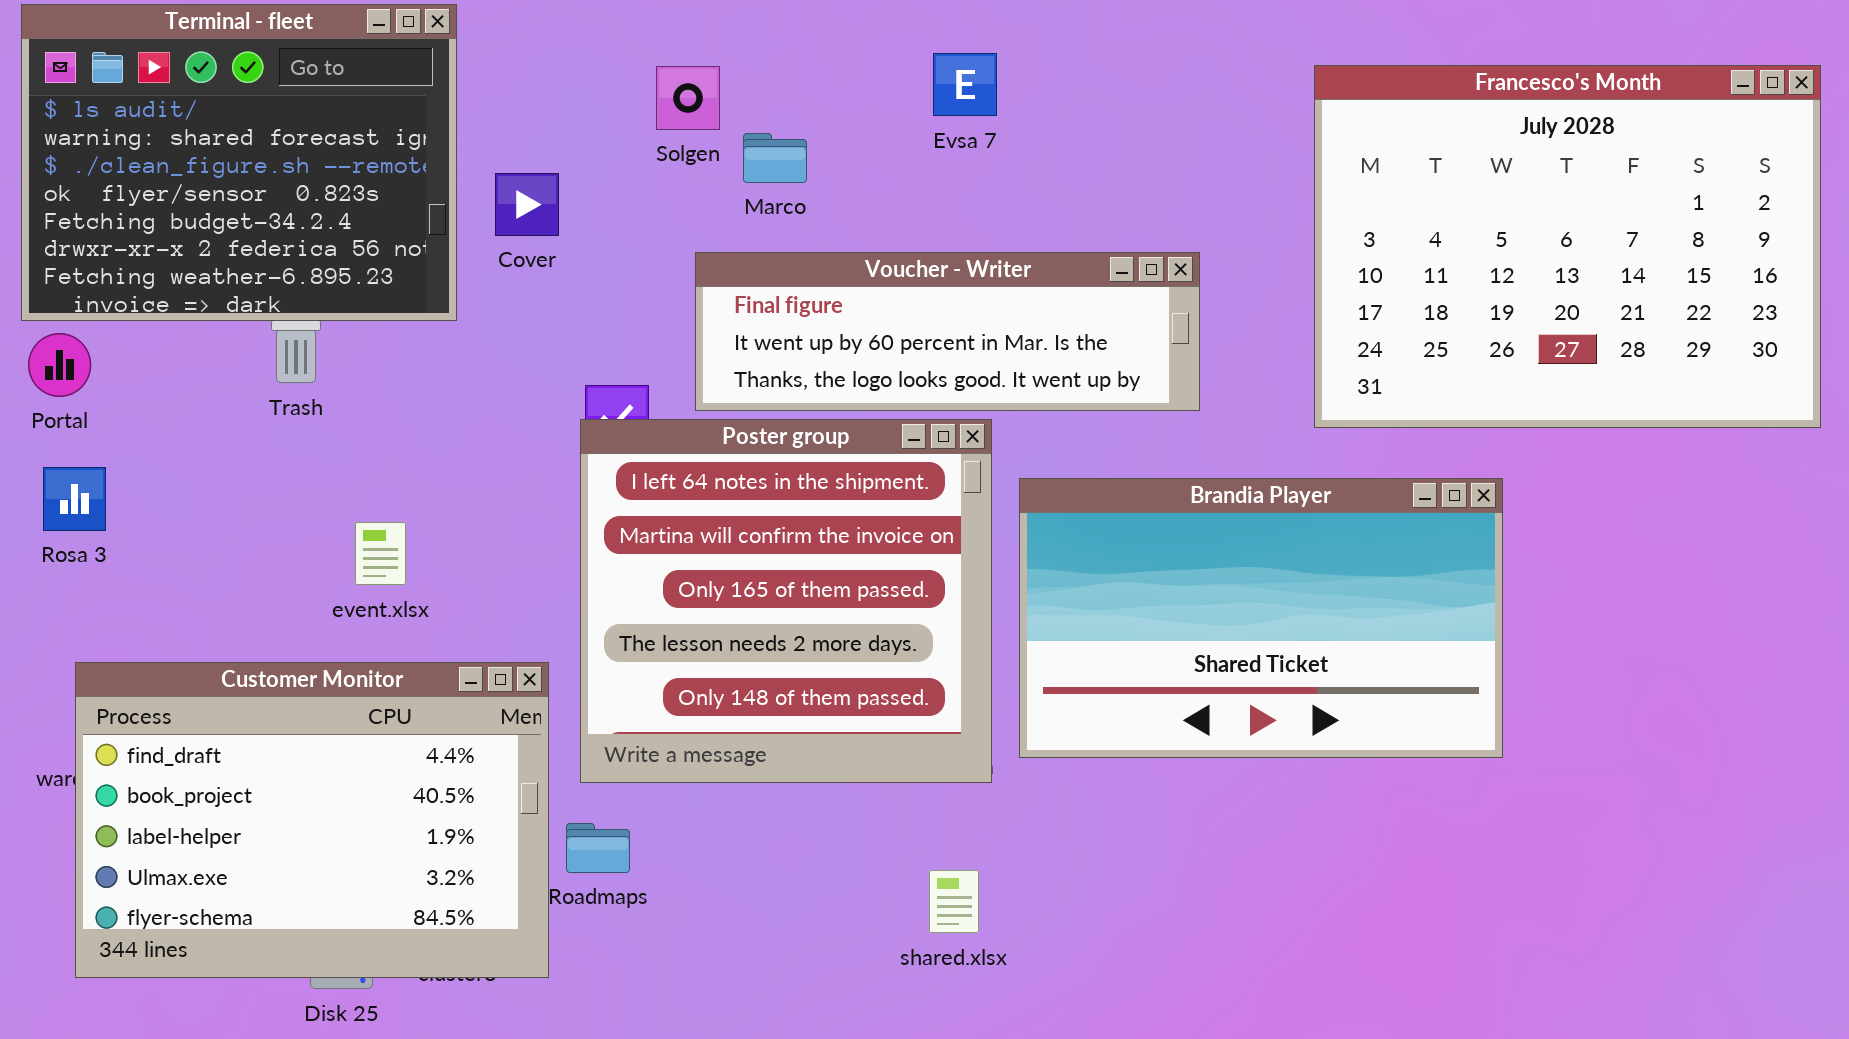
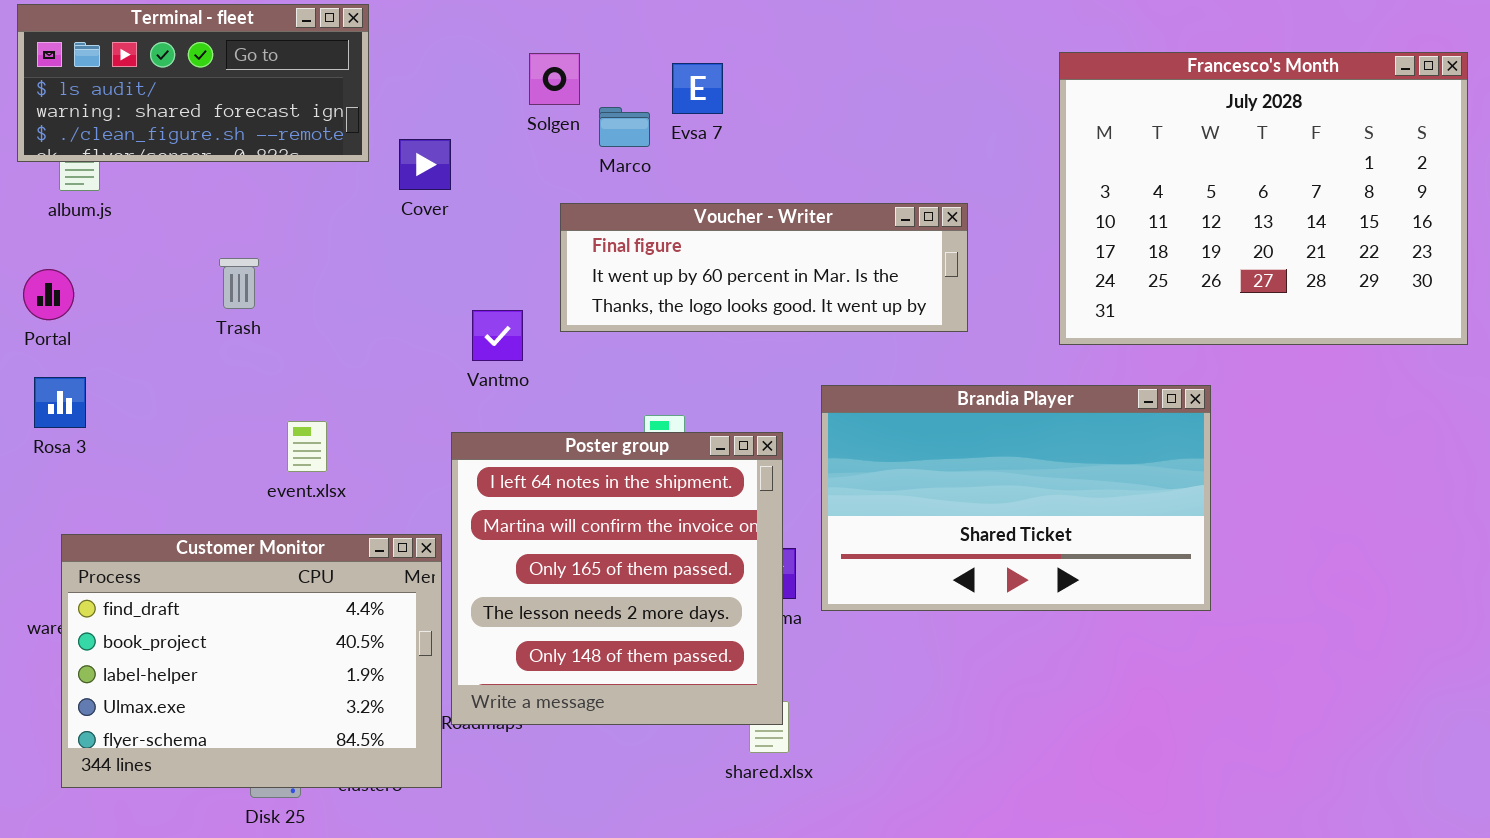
Terminal - fleet: [21,4,457,321] -> [17,4,369,162], resized
Evsa 7: [933,53,997,116] -> [672,63,723,114], moved
Poster group: [580,419,992,783] -> [451,432,783,725], moved

